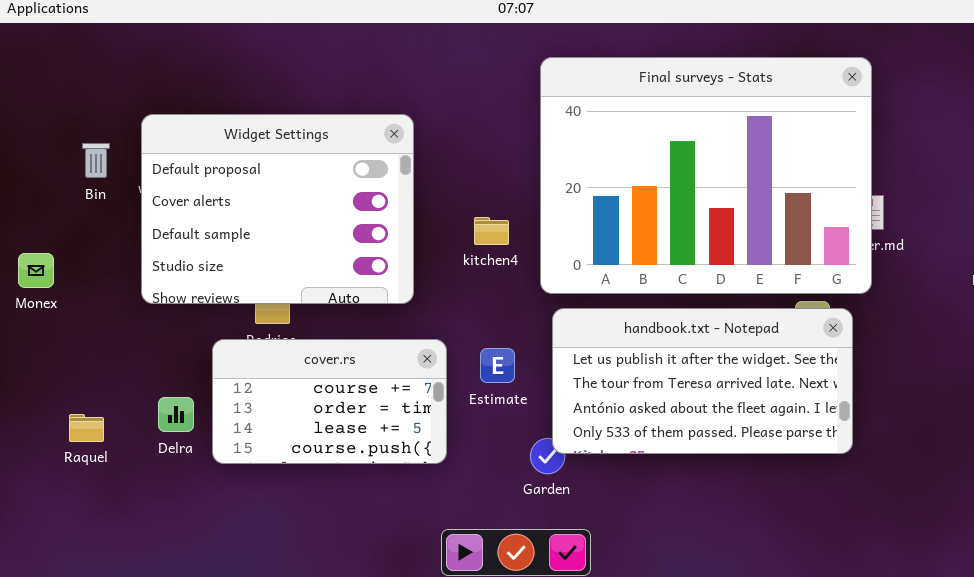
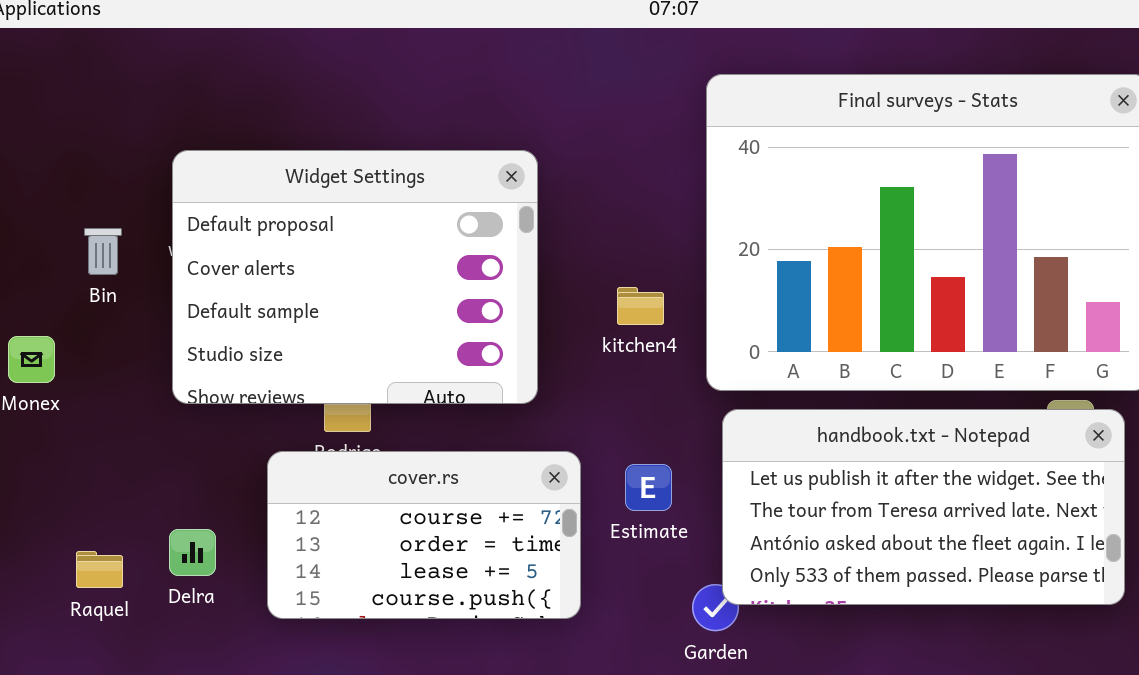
Bin: [82,143,110,178] -> [84,228,122,275], moved
Delra: [158,397,194,432] -> [169,529,216,576], moved

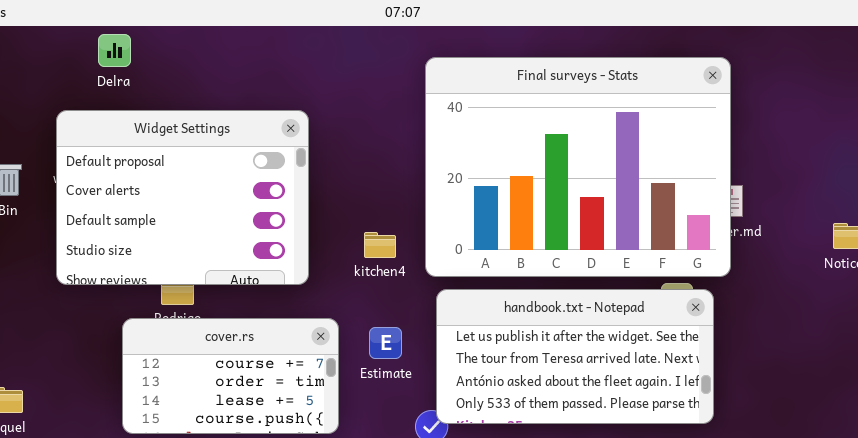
kitchen4: [617,287,664,325] -> [364,232,396,258], moved
Delra: [169,529,216,576] -> [98,34,131,67], moved

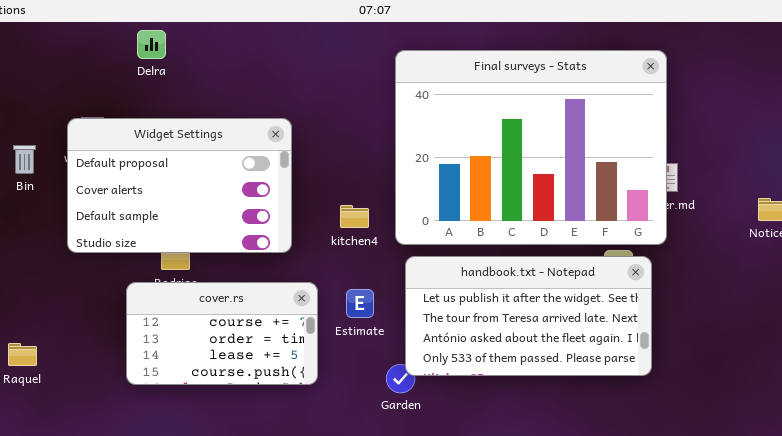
Delra: [98,34,131,67] -> [137,30,166,59], moved
Widget Settings: [56,110,309,285] -> [67,118,292,253], resized

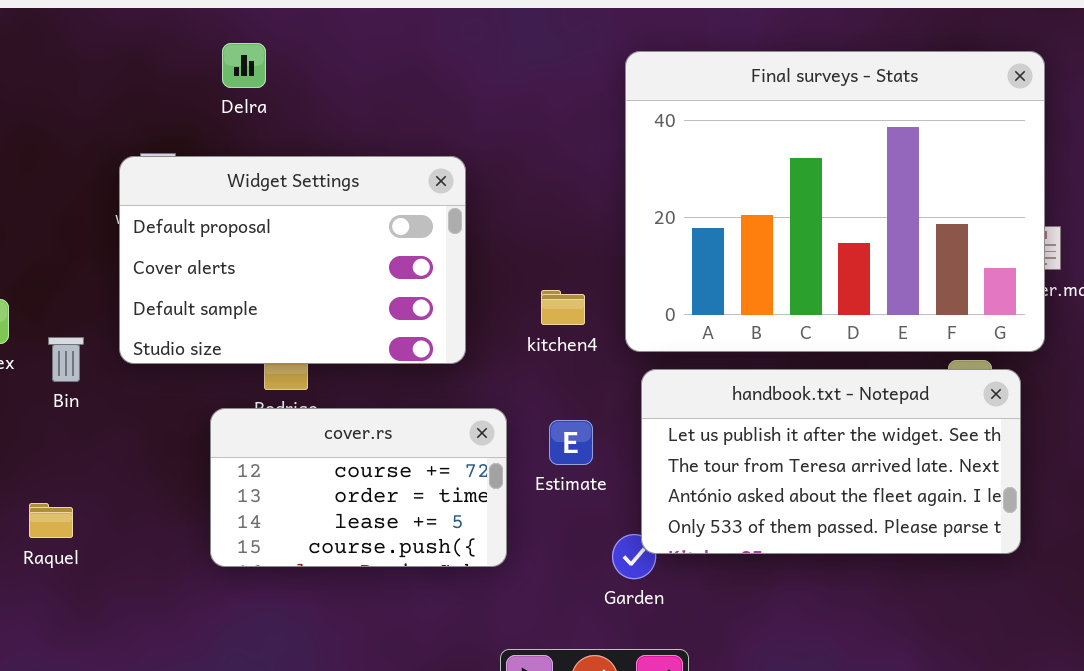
Delra: [137,30,166,59] -> [222,43,266,88], moved
Bin: [13,145,36,174] -> [48,337,84,382], moved

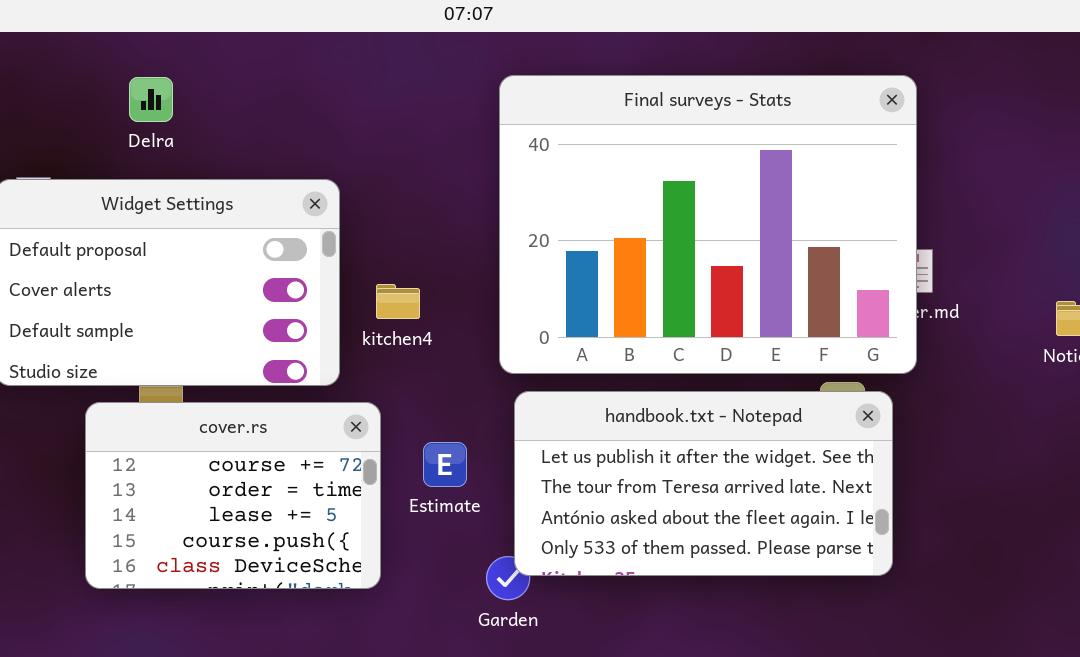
Delra: [222,43,266,88] -> [129,77,173,122], moved
kitchen4: [541,290,585,325] -> [376,284,420,319], moved
cover.rs: [210,408,507,567] -> [85,402,381,589], resized

